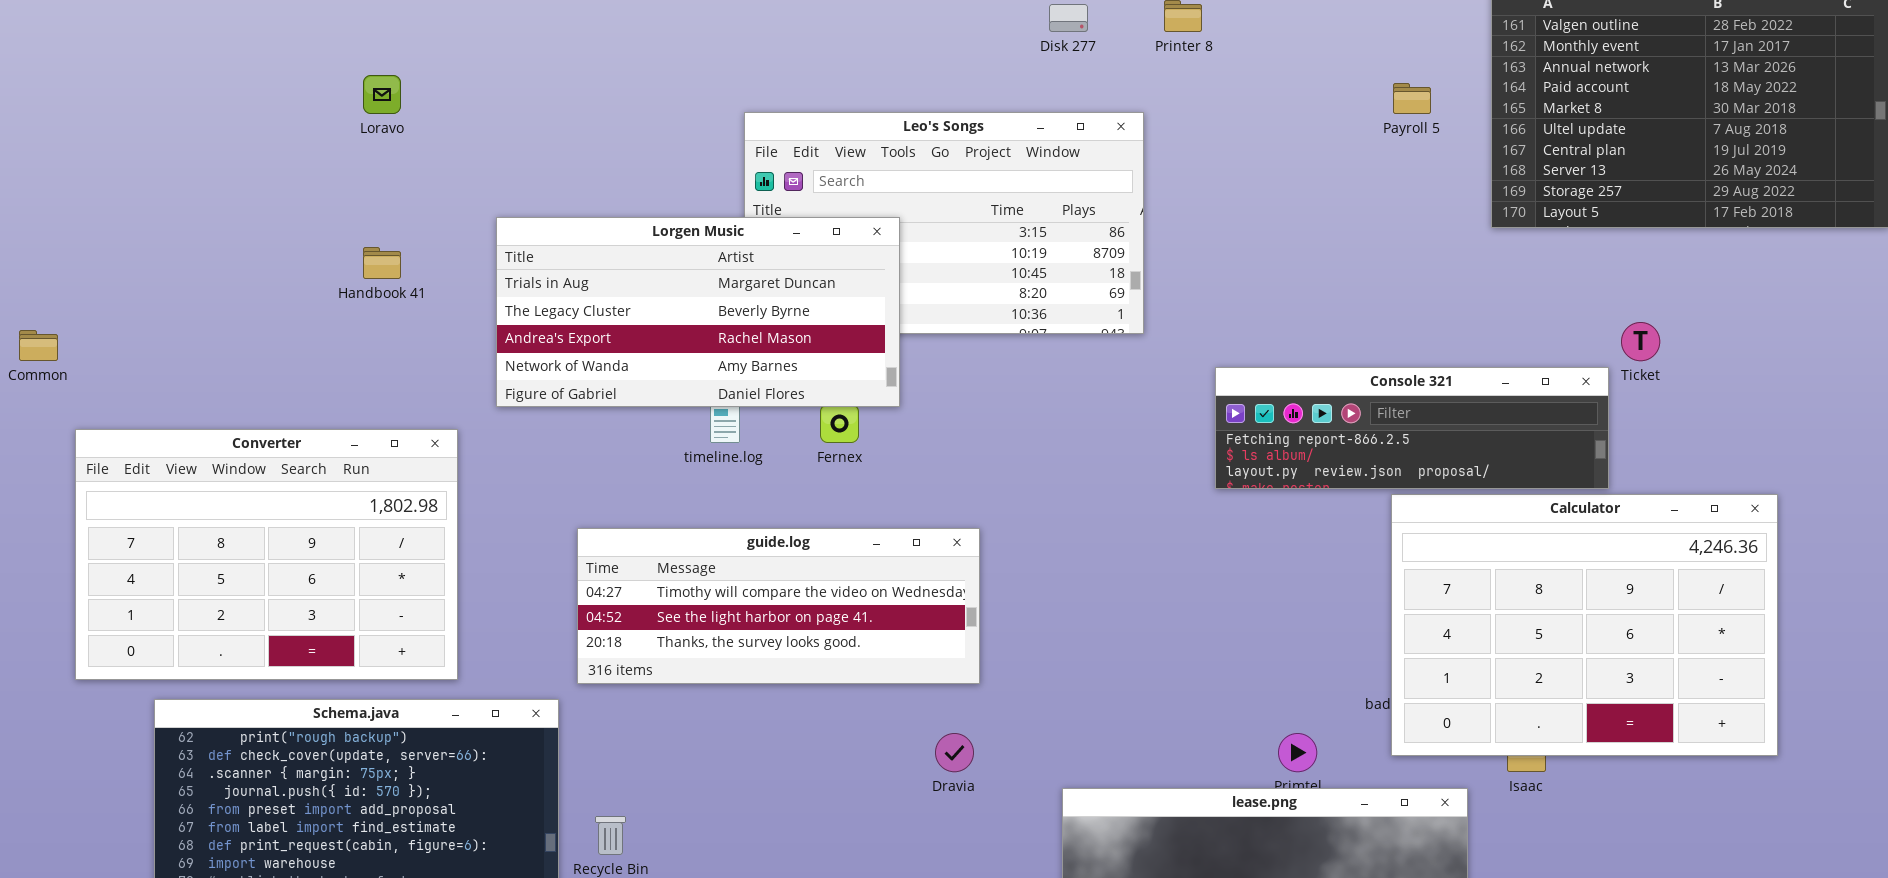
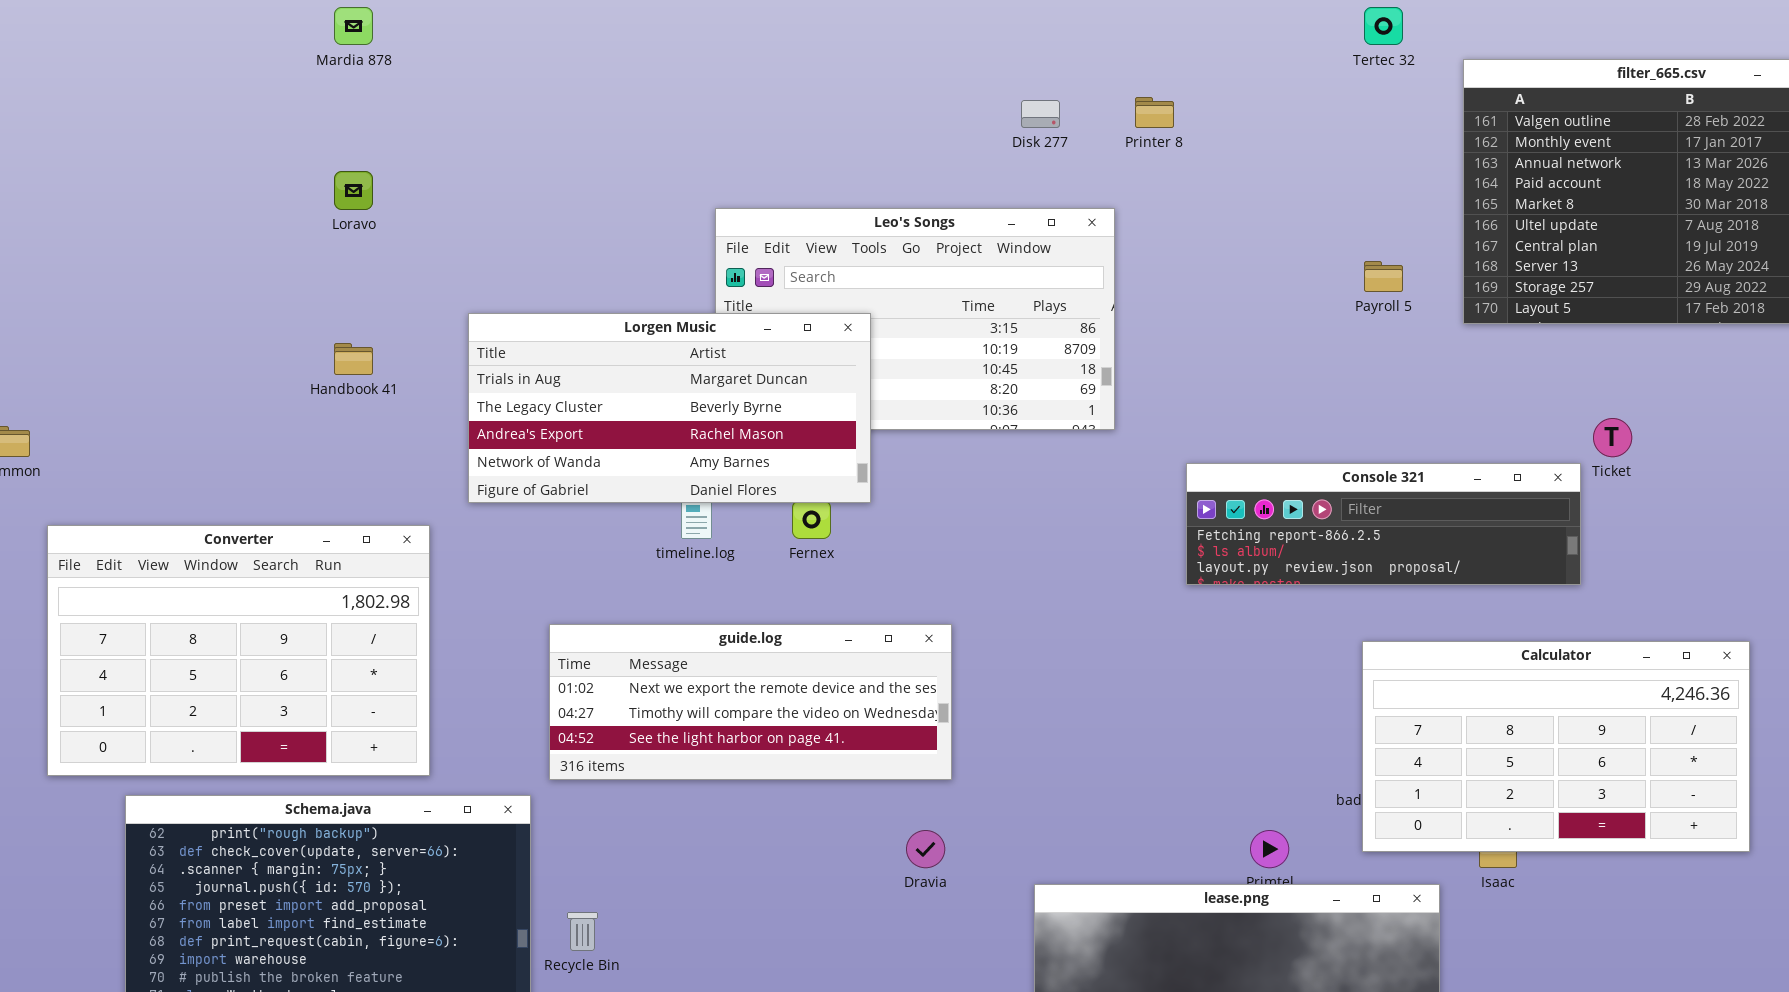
Payroll 5: [1393,83,1431,114] -> [1364,261,1403,292], moved
Calculator: [1391,494,1778,756] -> [1362,641,1750,852], resized
guide.log: [577,528,980,684] -> [549,624,952,780], scrolled up 1 row

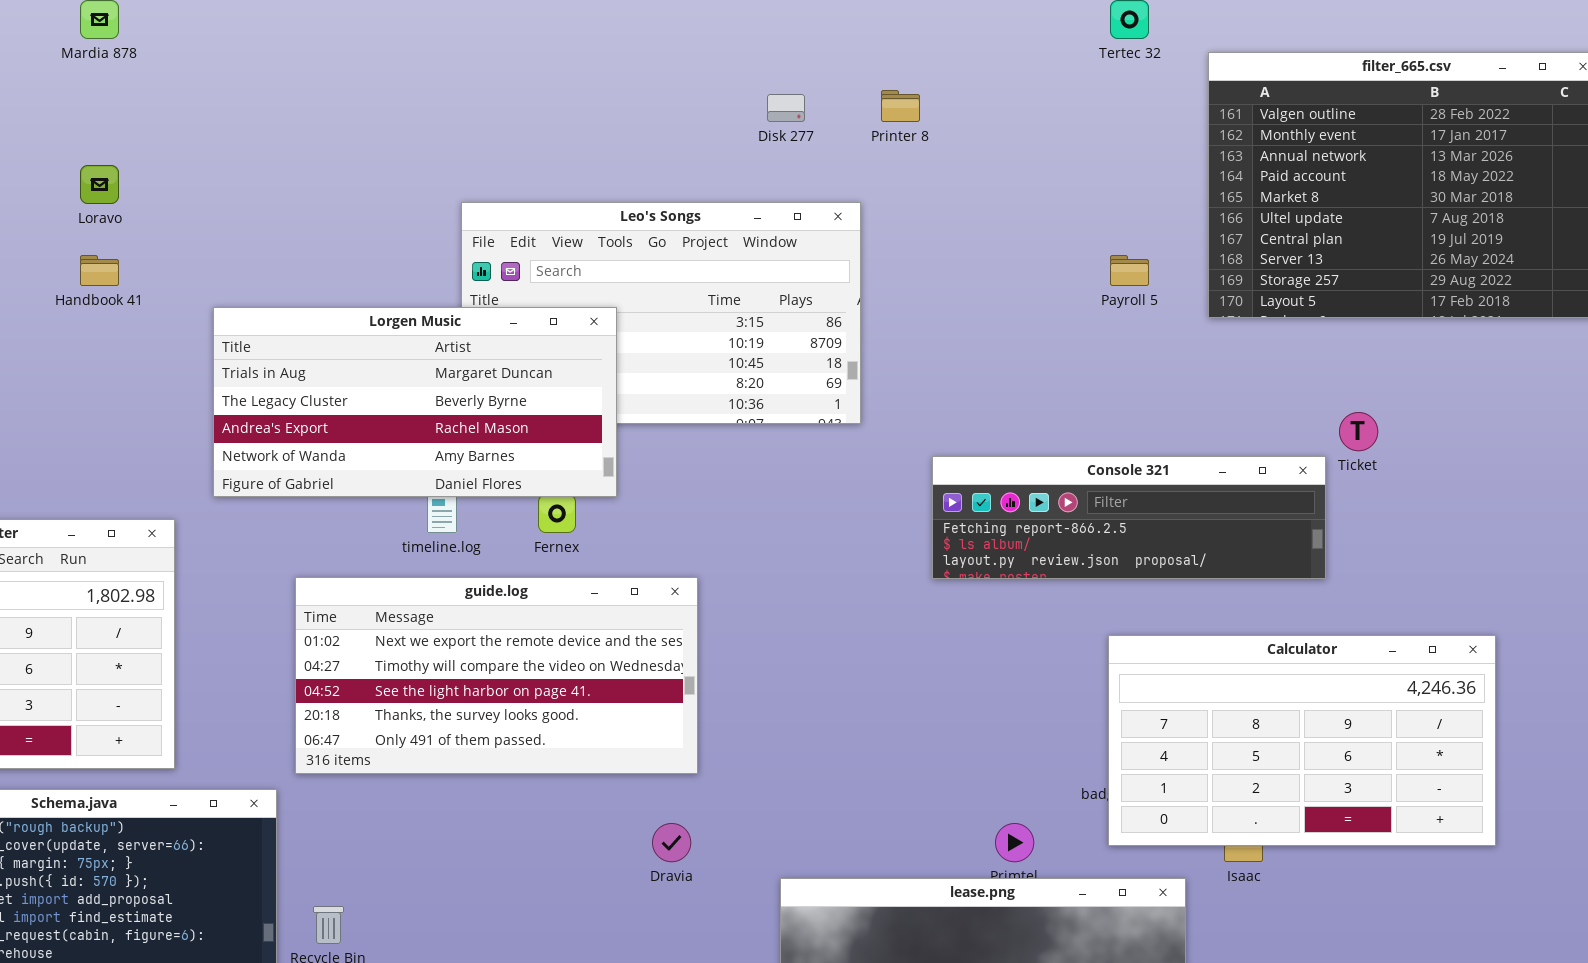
Handbook 41: [334,343,373,375] -> [80,255,119,286], moved
guide.log: [549,624,952,780] -> [295,577,698,774], resized

